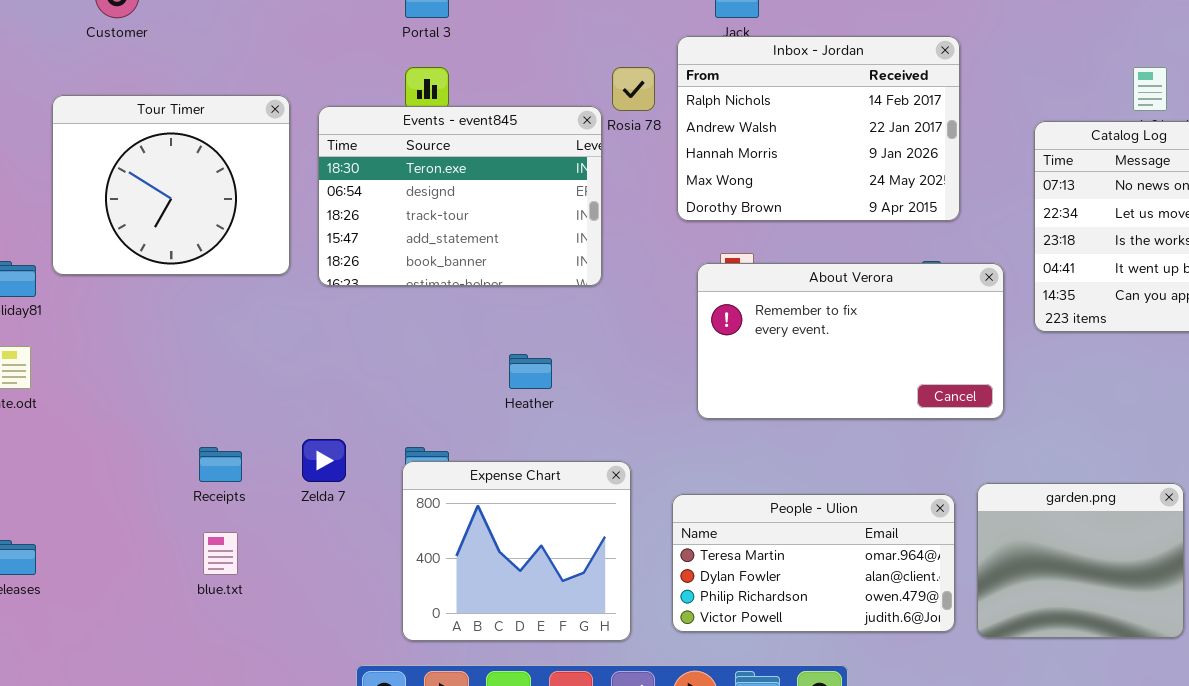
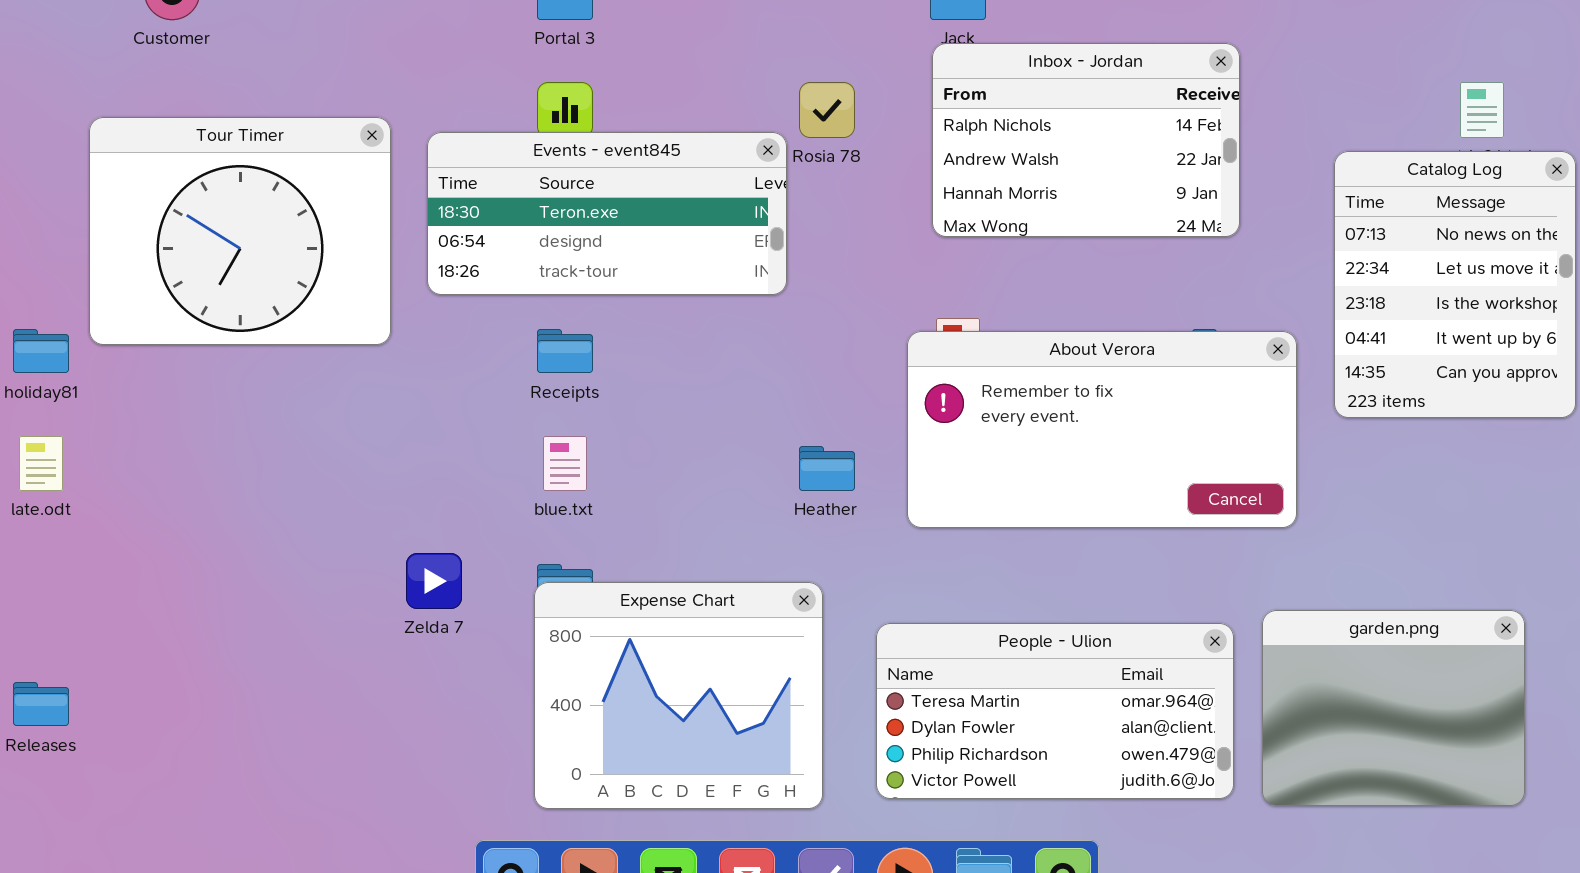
Inbox - Jordan: [677,36,960,221] -> [932,43,1240,237], resized
Events - event845: [318,106,602,286] -> [427,132,787,295], resized
Heather: [509,354,552,389] -> [799,446,855,491], moved
Receipts: [199,447,242,482] -> [537,329,593,373], moved
blue.txt: [203,532,238,575] -> [543,436,587,491], moved

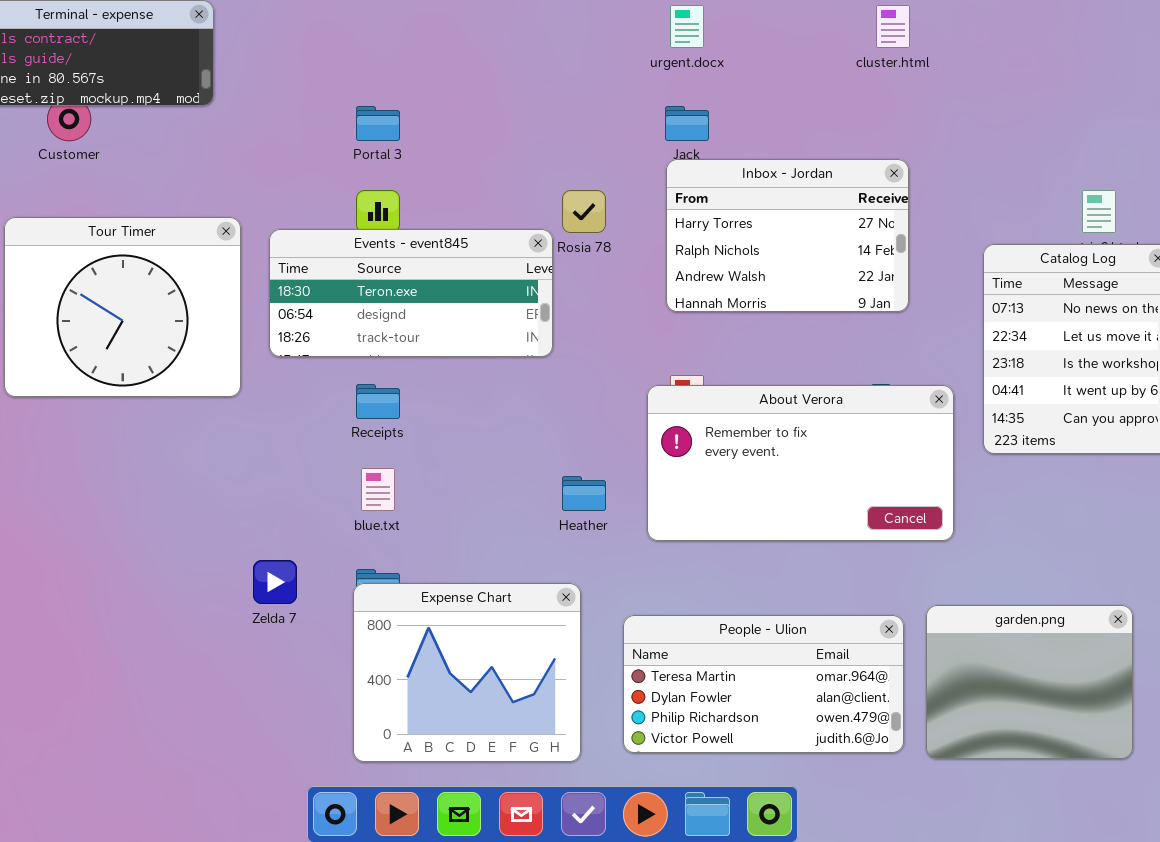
Inbox - Jordan: [932,43,1240,237] -> [666,159,909,312], scrolled up 1 row

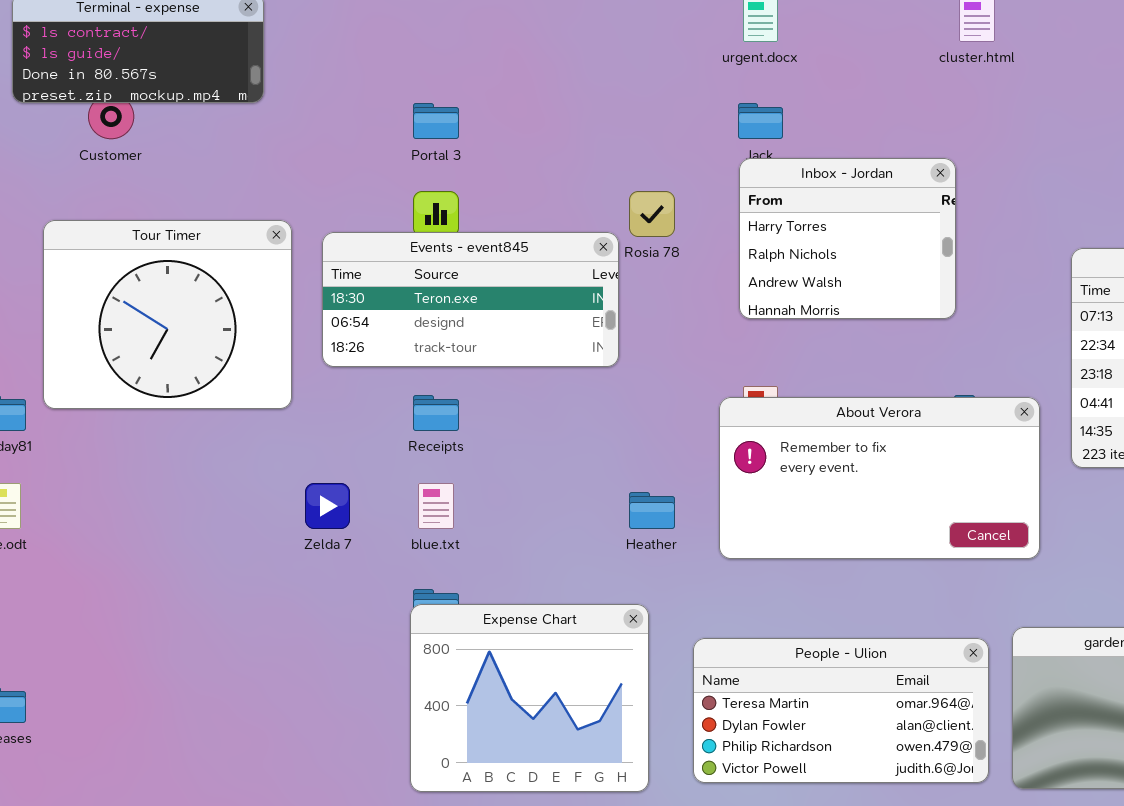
Inbox - Jordan: [666,159,909,312] -> [739,158,956,319], resized
Zelda 7: [253,560,297,604] -> [305,483,350,529], moved

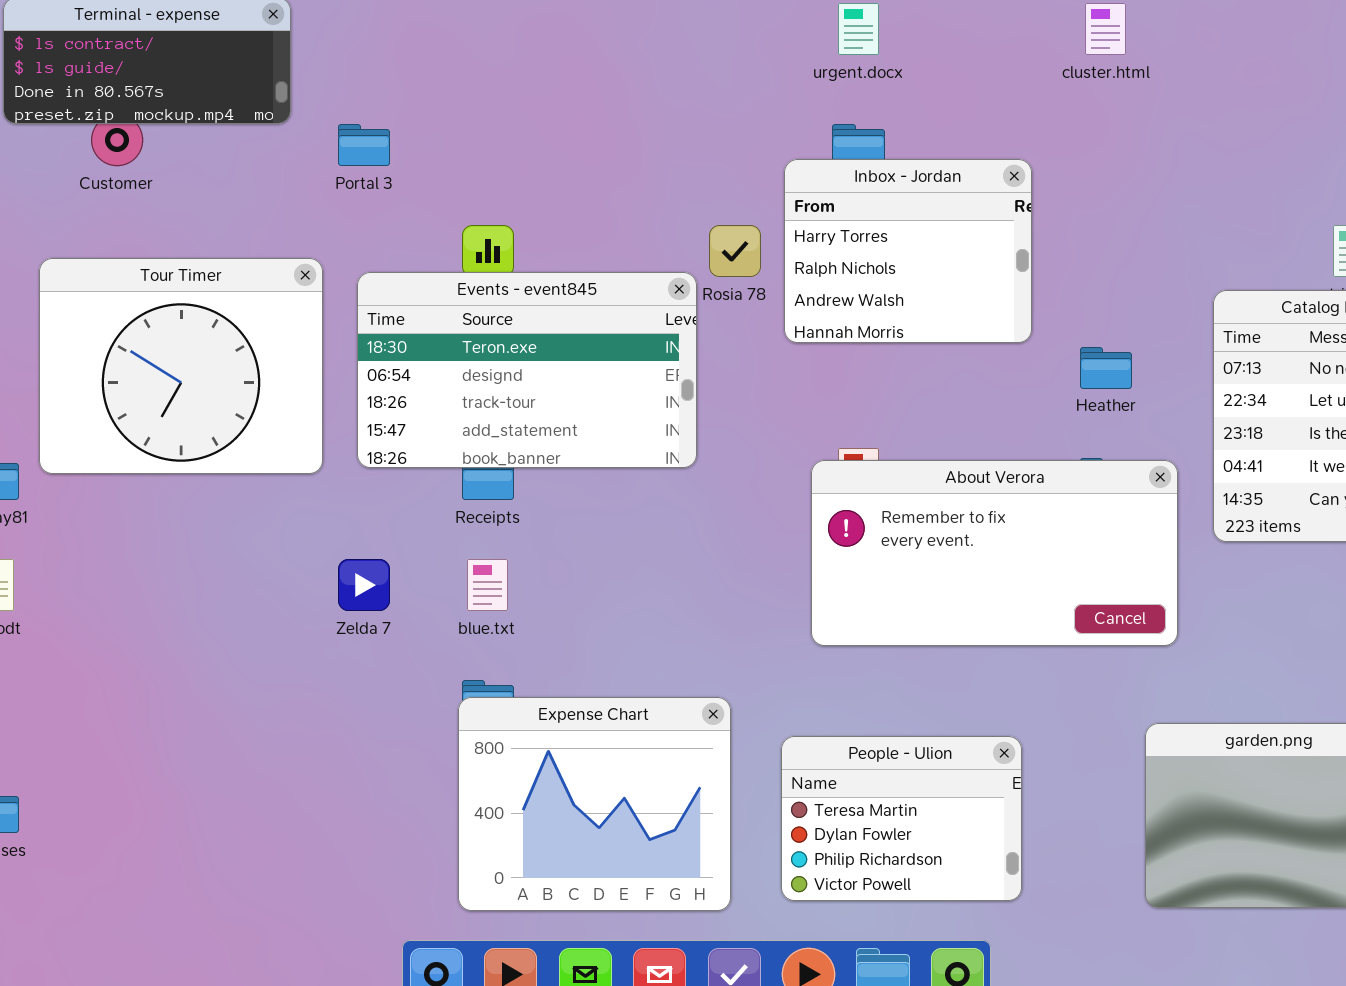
Portal 3: [413,103,459,139] -> [338,124,390,166], moved
Inbox - Jordan: [739,158,956,319] -> [784,159,1032,343], moved
Events - event845: [322,232,619,367] -> [357,272,697,468], resized
Heather: [629,492,675,529] -> [1080,347,1132,389], moved
People - Ulion: [693,638,989,783] -> [781,736,1022,901], resized

